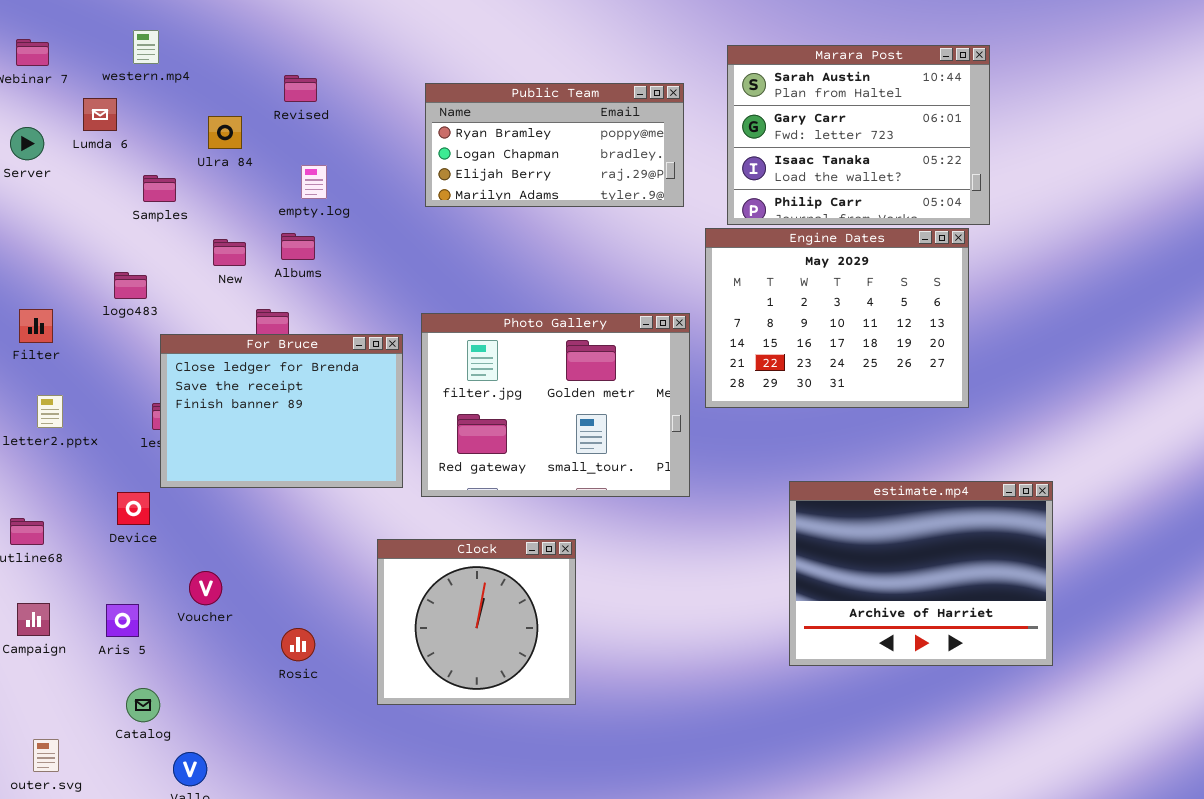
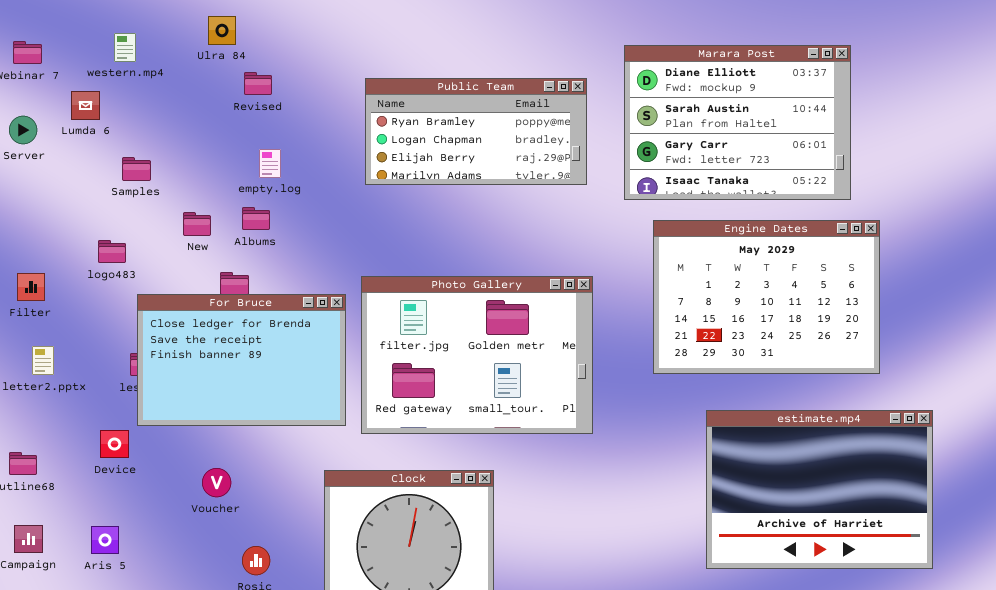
Marara Post: [727,45,990,225] -> [624,45,851,200], scrolled up 1 row
Ulra 84: [208,116,242,149] -> [208,16,236,45], moved
Engine Dates: [705,228,969,408] -> [653,220,880,374], moved
estimate.mp4: [789,481,1053,666] -> [706,410,933,569], moved
Voucher: [189,571,222,605] -> [202,468,231,497], moved

